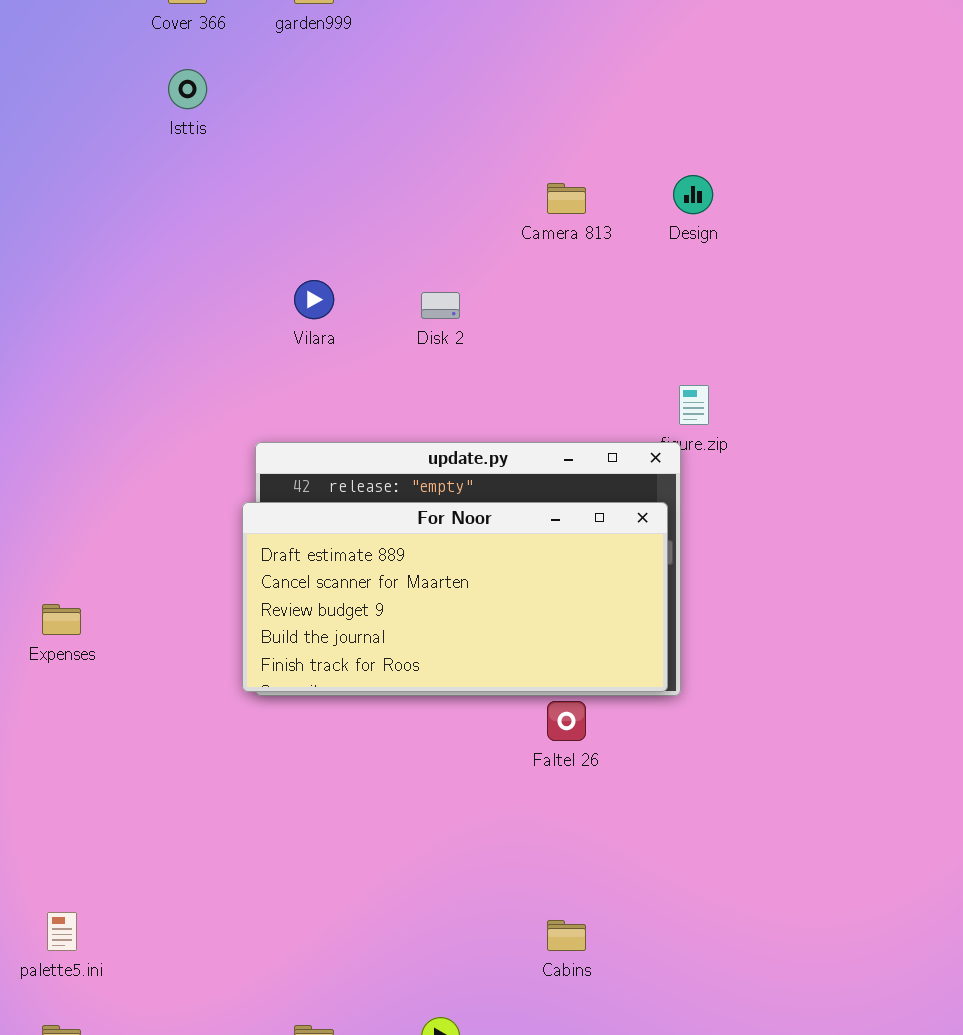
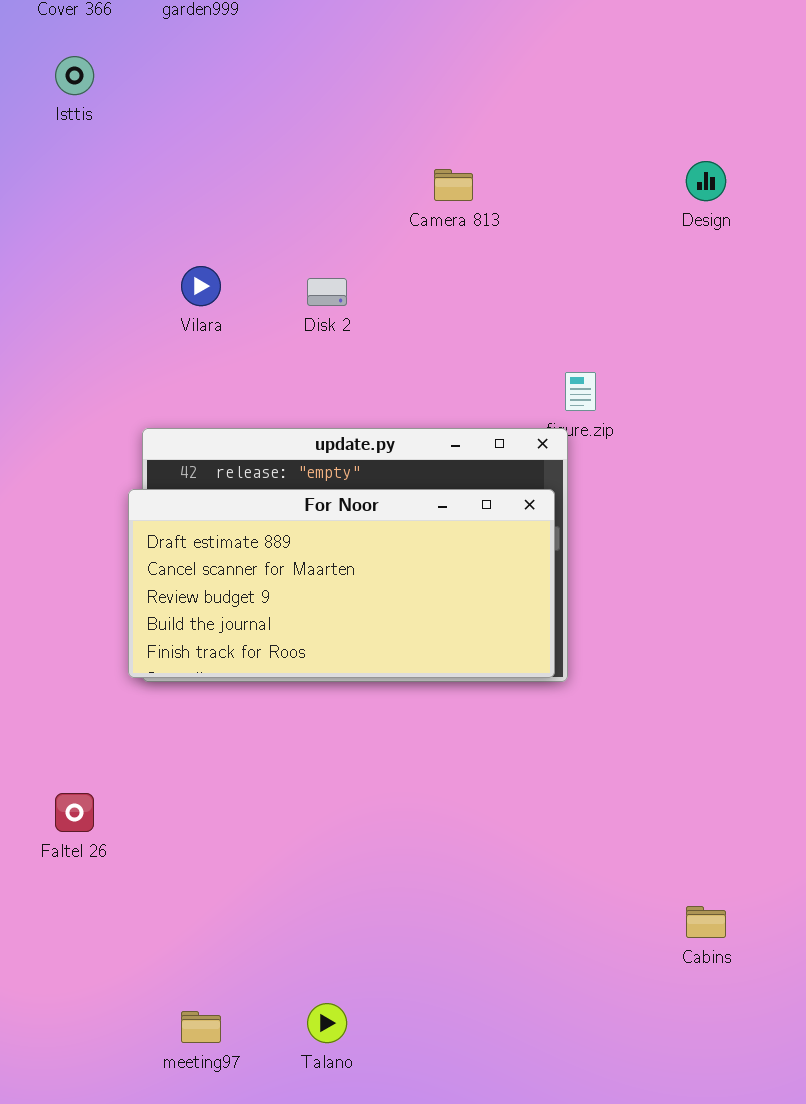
Design: [673,175,713,214] -> [686,161,726,201], moved
Faltel 26: [547,701,586,741] -> [55,793,94,832], moved
Cabins: [547,920,586,951] -> [686,906,726,938], moved

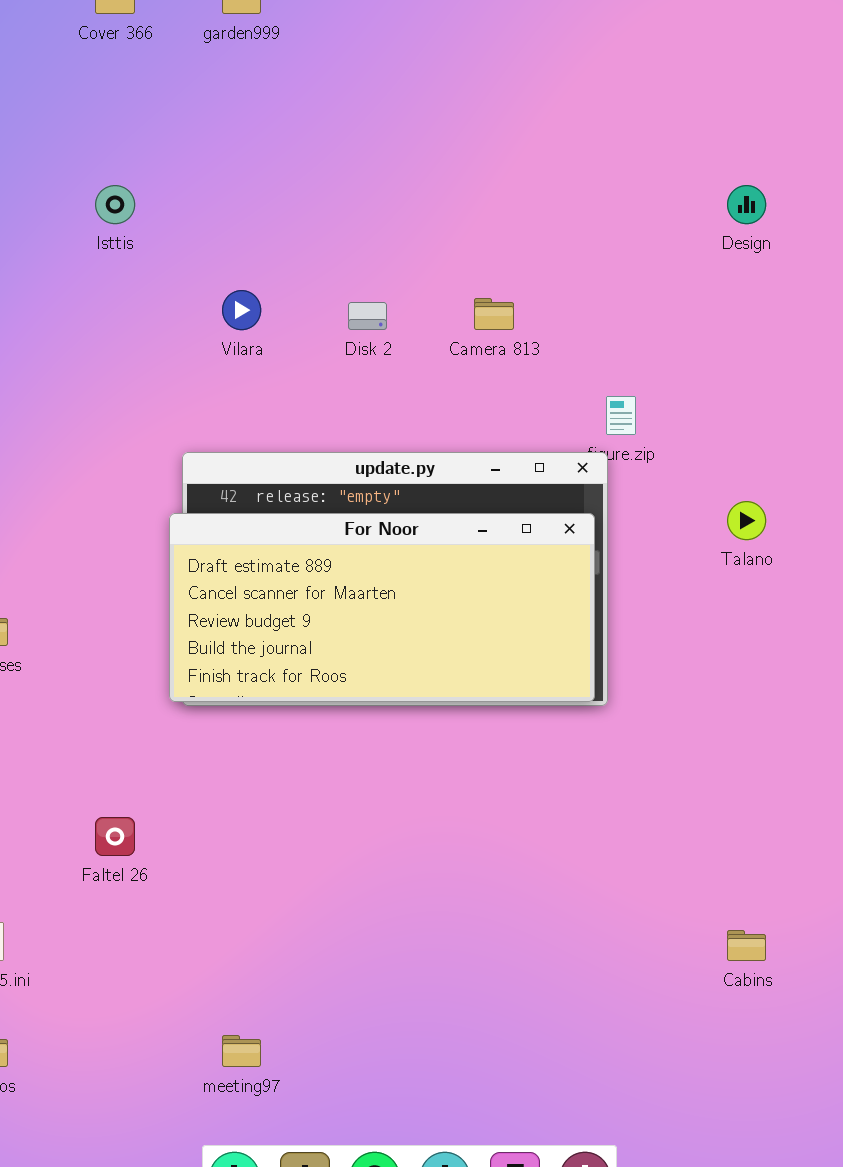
Isttis: [55,56,94,95] -> [95,185,135,224], moved
Camera 813: [434,169,473,201] -> [474,298,514,330], moved
Talano: [307,1003,347,1043] -> [727,501,766,540], moved

